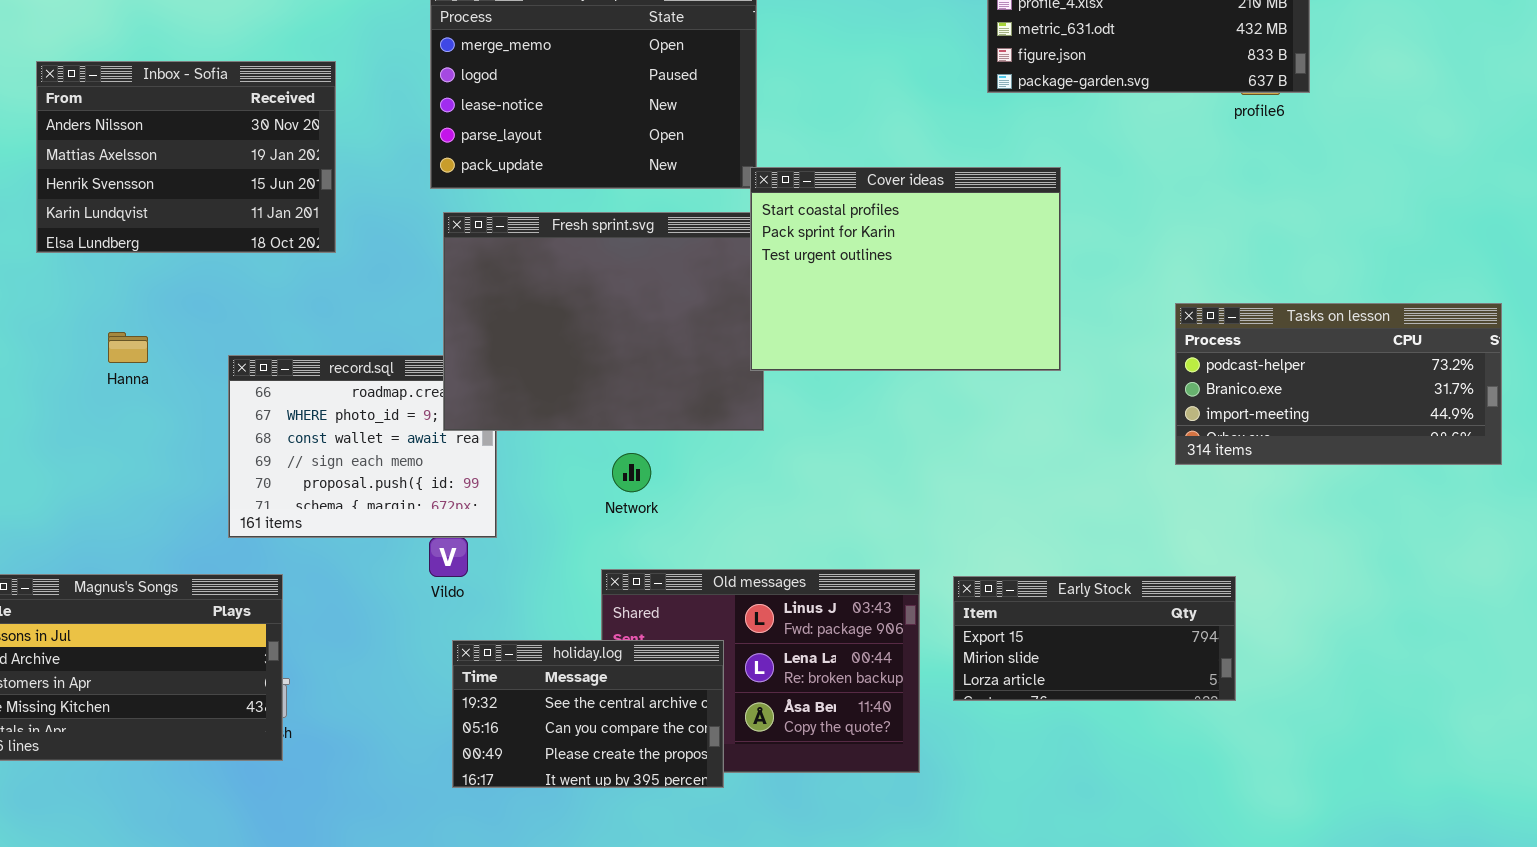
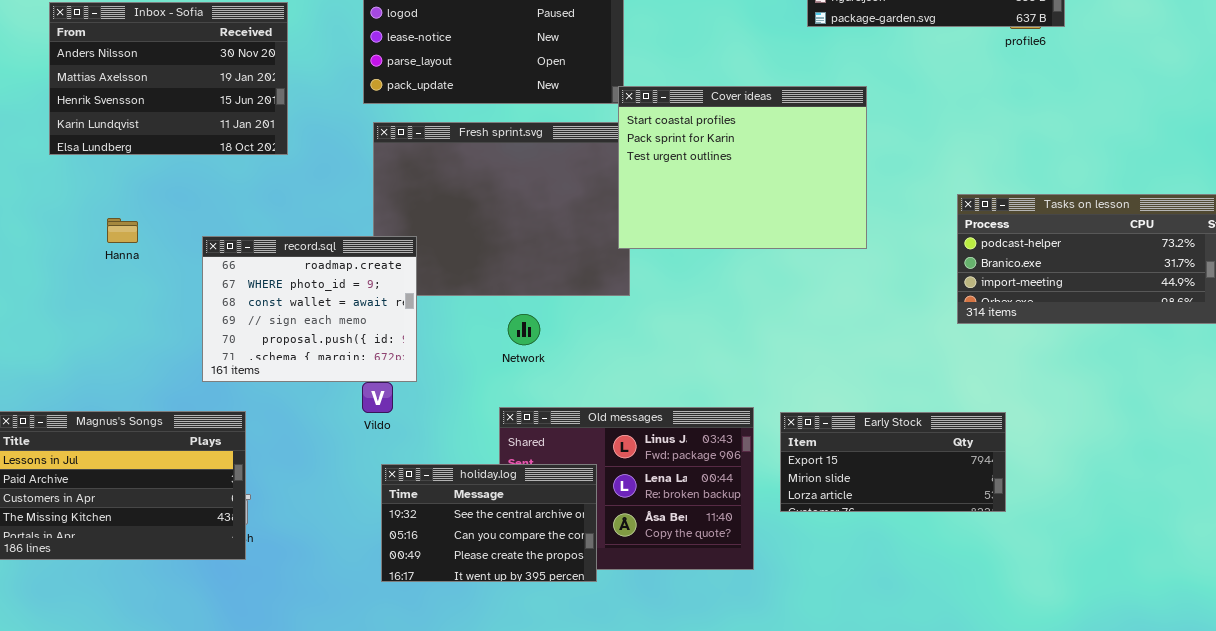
record.sql: [228,355,497,538] -> [202,236,417,382], raised

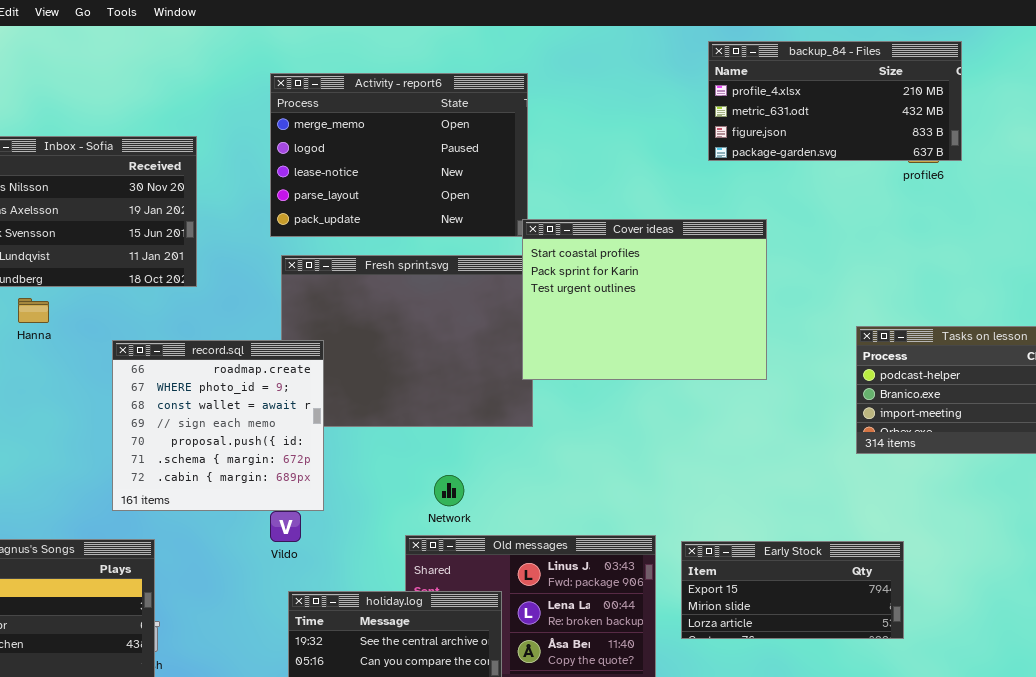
Hanna: [107,218,138,243] -> [18,298,49,323], moved
record.sql: [202,236,417,382] -> [112,340,324,511], resized
Network: [508,314,540,345] -> [434,475,464,506], moved

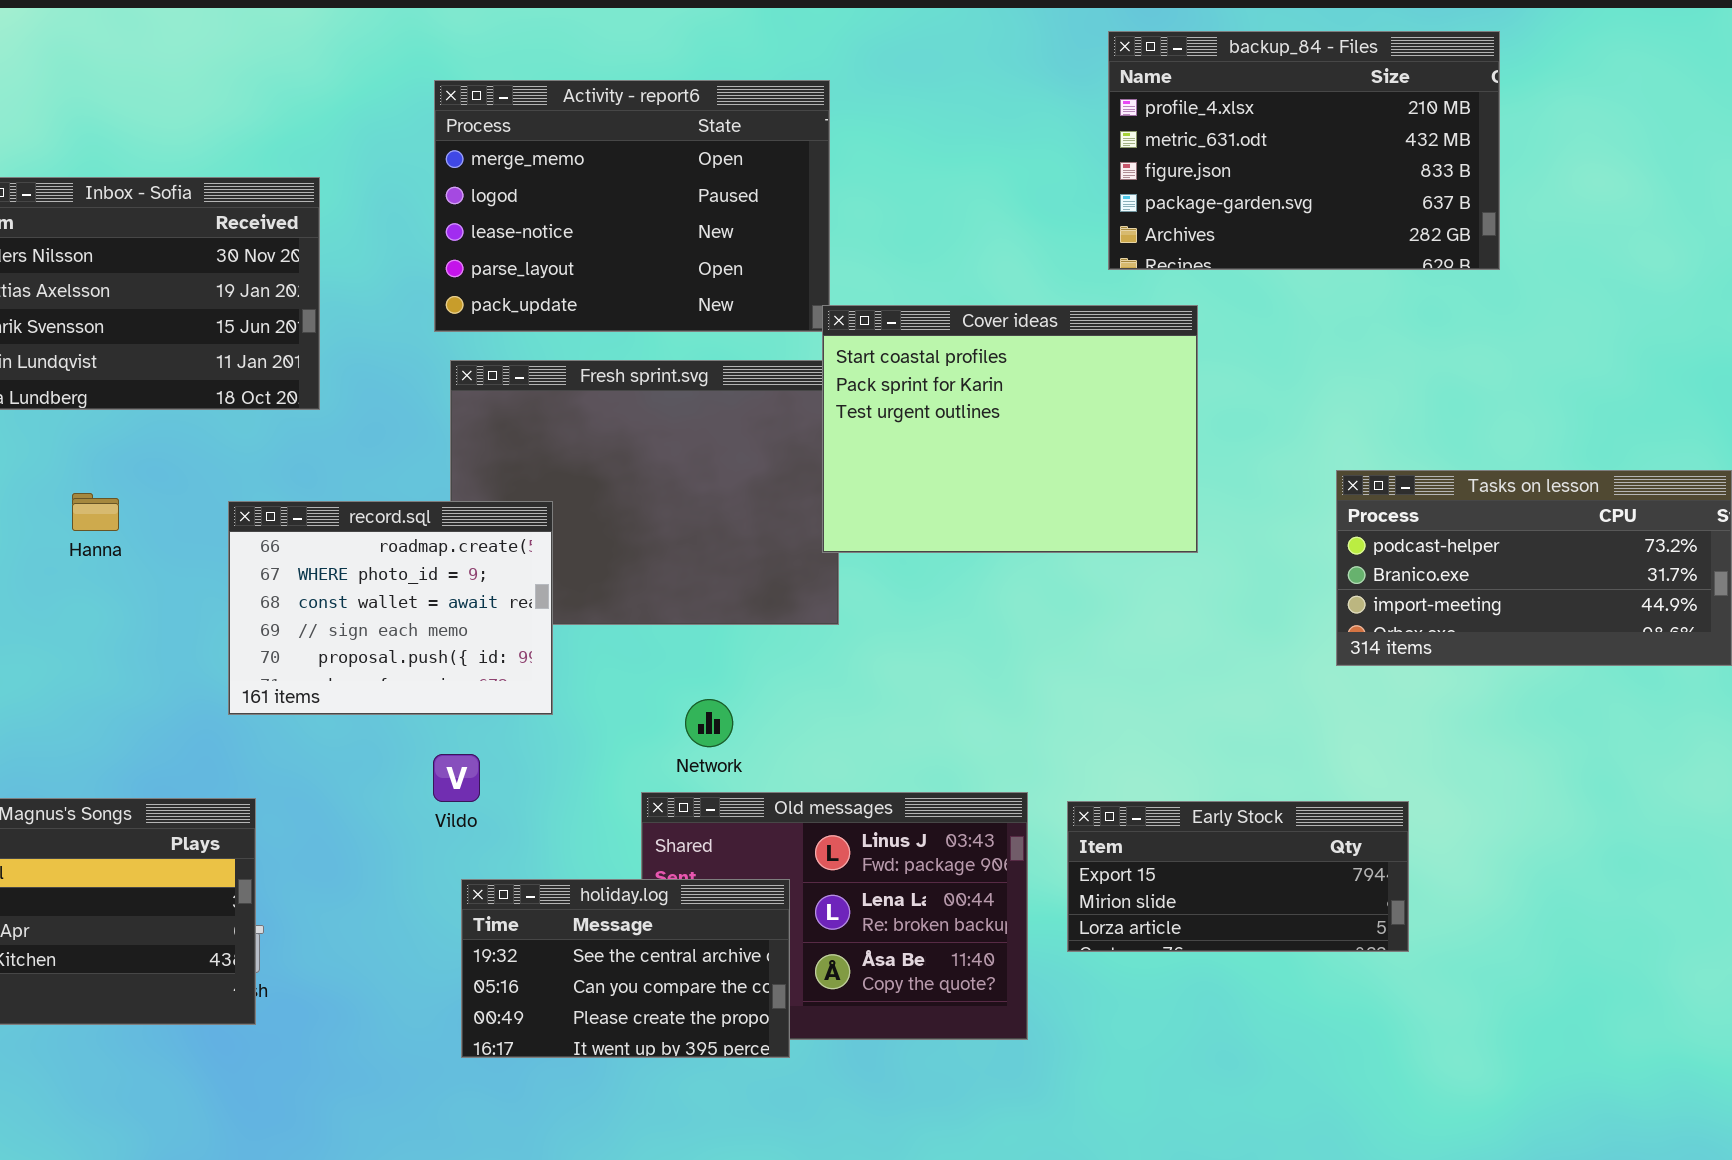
backup_84 - Files: [708,41,962,161] -> [1108,31,1500,270], resized
Hanna: [18,298,49,323] -> [72,493,119,531], moved
record.sql: [112,340,324,511] -> [228,501,553,715], moved, resized

